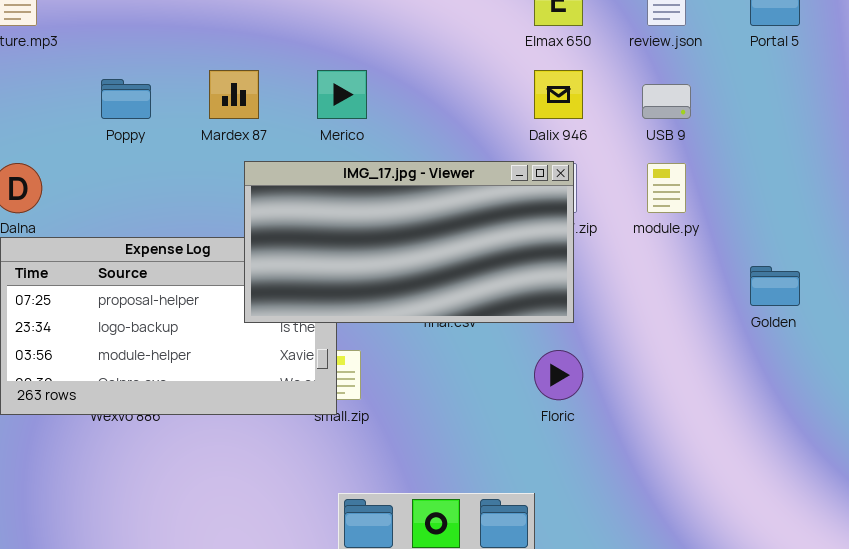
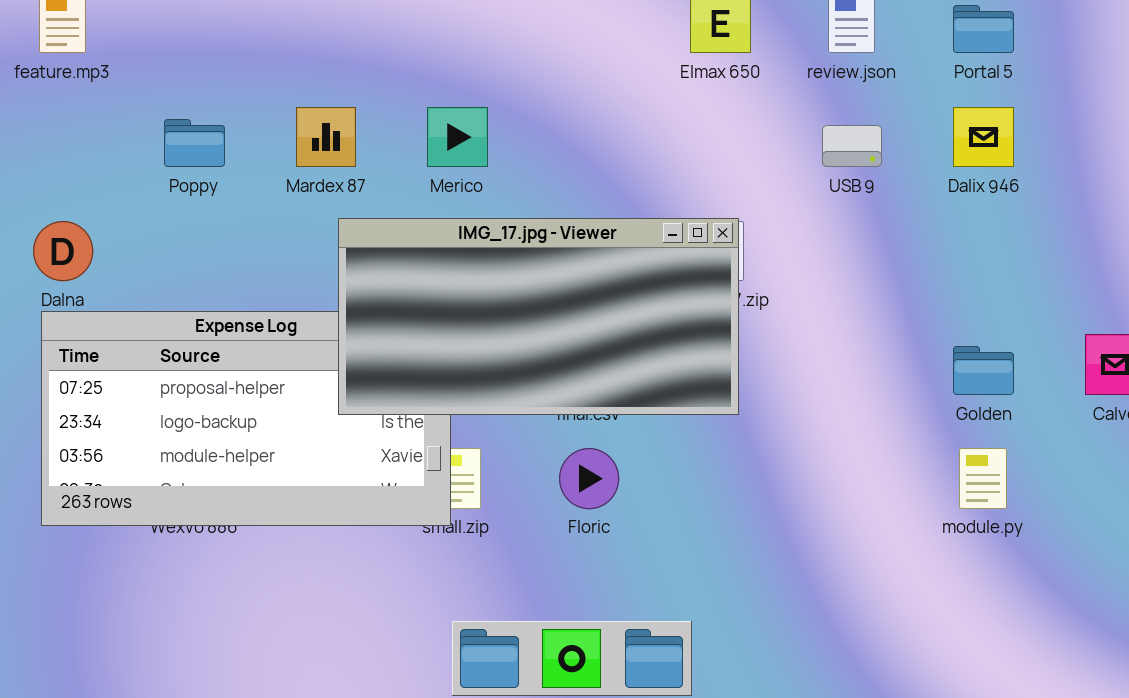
Dalix 946: [534,70,583,119] -> [953,107,1014,167], moved
module.py: [647,163,686,213] -> [959,448,1007,509], moved
Floric: [534,350,583,400] -> [559,448,619,509], moved

